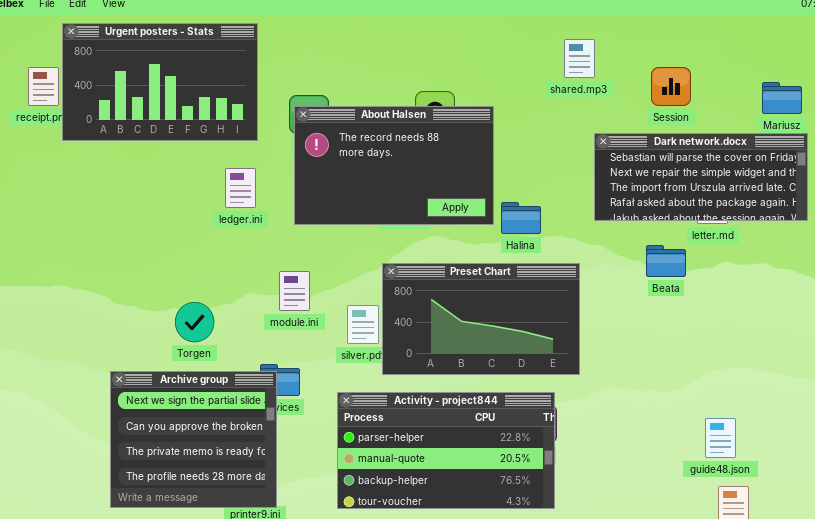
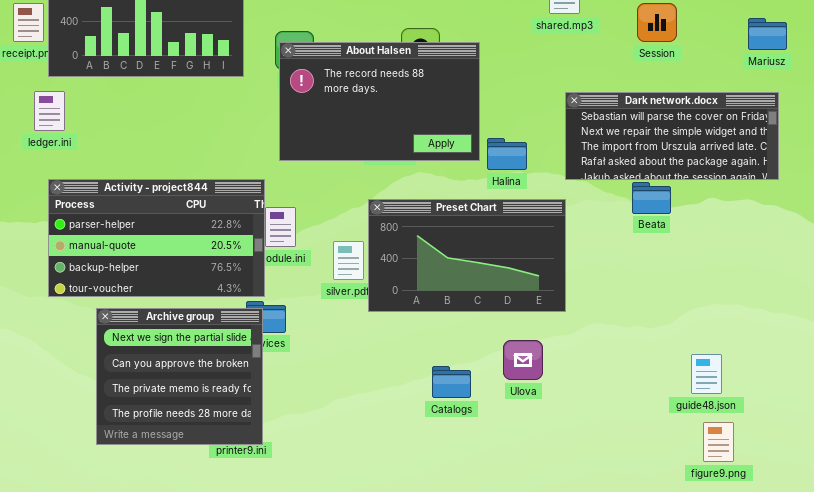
Dark network.docx: [594,133,808,221] -> [565,92,779,180], moved
ledger.ini: [225,168,256,208] -> [34,91,65,131], moved
Activity - project844: [337,392,555,509] -> [48,179,265,297], moved

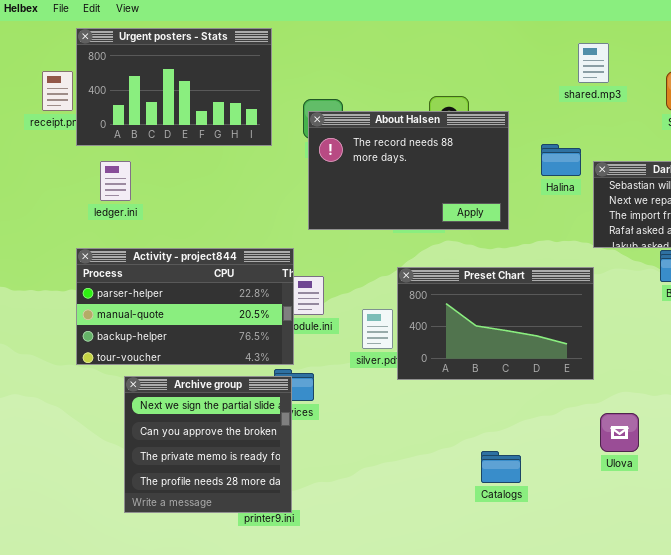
ledger.ini: [34,91,65,131] -> [100,161,131,201], moved
Halina: [487,138,527,170] -> [541,144,581,176], moved
Ulova: [503,340,543,380] -> [600,413,639,452], moved
Catalogs: [432,366,471,398] -> [481,451,521,483], moved

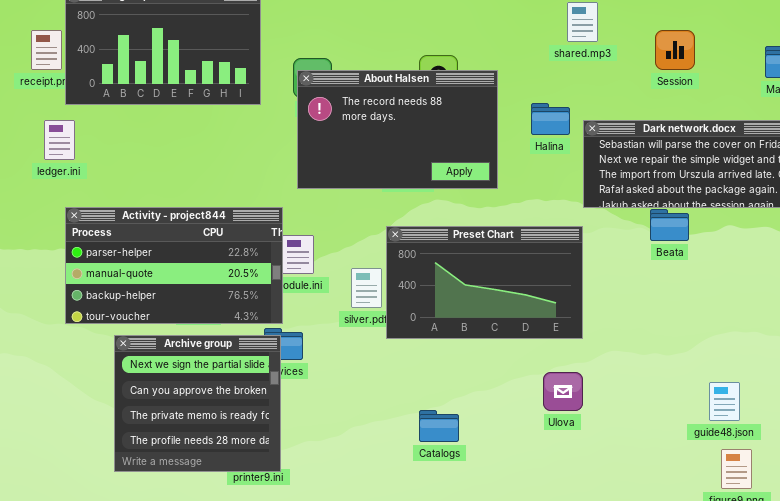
ledger.ini: [100,161,131,201] -> [44,120,75,160], moved
Ulova: [600,413,639,452] -> [543,372,583,411], moved
Catalogs: [481,451,521,483] -> [419,410,459,442], moved

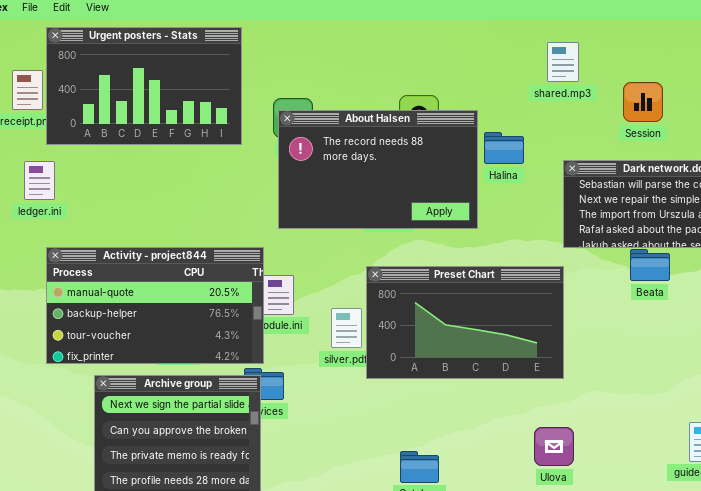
Session: [655,30,695,70] -> [623,82,663,122], moved
Halina: [531,103,570,135] -> [484,132,524,164], moved
Activity - project844: [65,207,283,324] -> [46,247,264,364], scrolled down 1 row
Ulova: [543,372,583,411] -> [534,427,574,466], moved

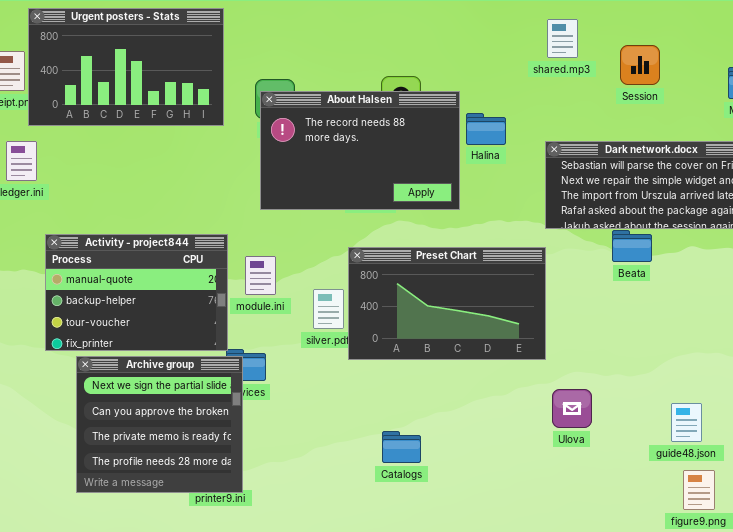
shared.mp3: [547,42,579,82] -> [547,19,578,58], moved
Session: [623,82,663,122] -> [620,45,660,85], moved
Activity - project844: [46,247,264,364] -> [45,234,228,351], moved, resized
Ulova: [534,427,574,466] -> [552,389,592,428], moved

